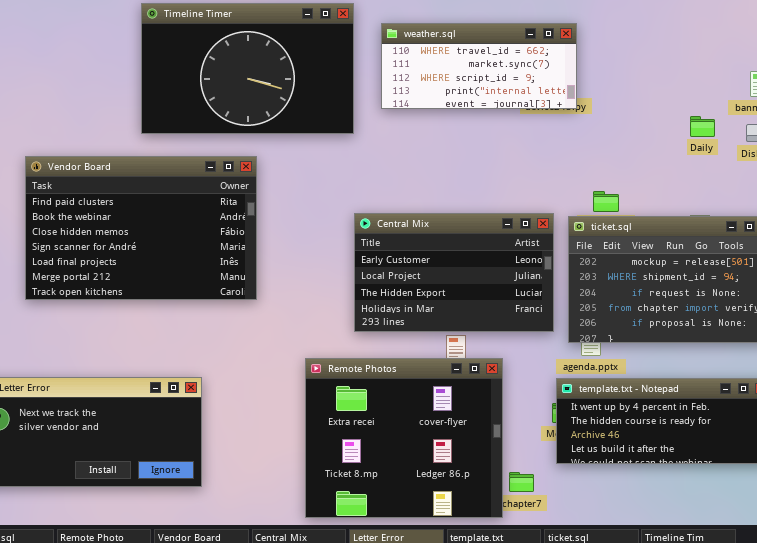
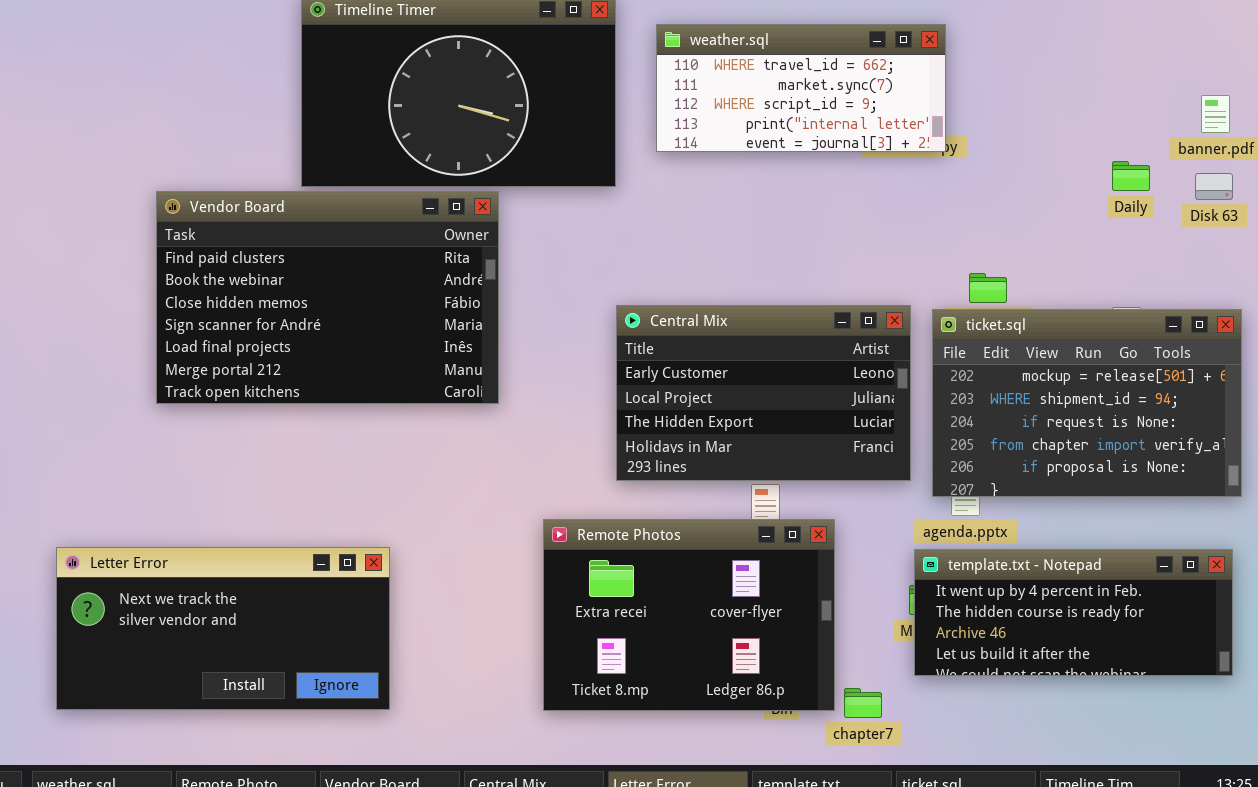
Vendor Board: [25,156,257,300] -> [156,191,499,404], moved
Remote Photos: [305,358,503,518] -> [543,519,835,711], resized

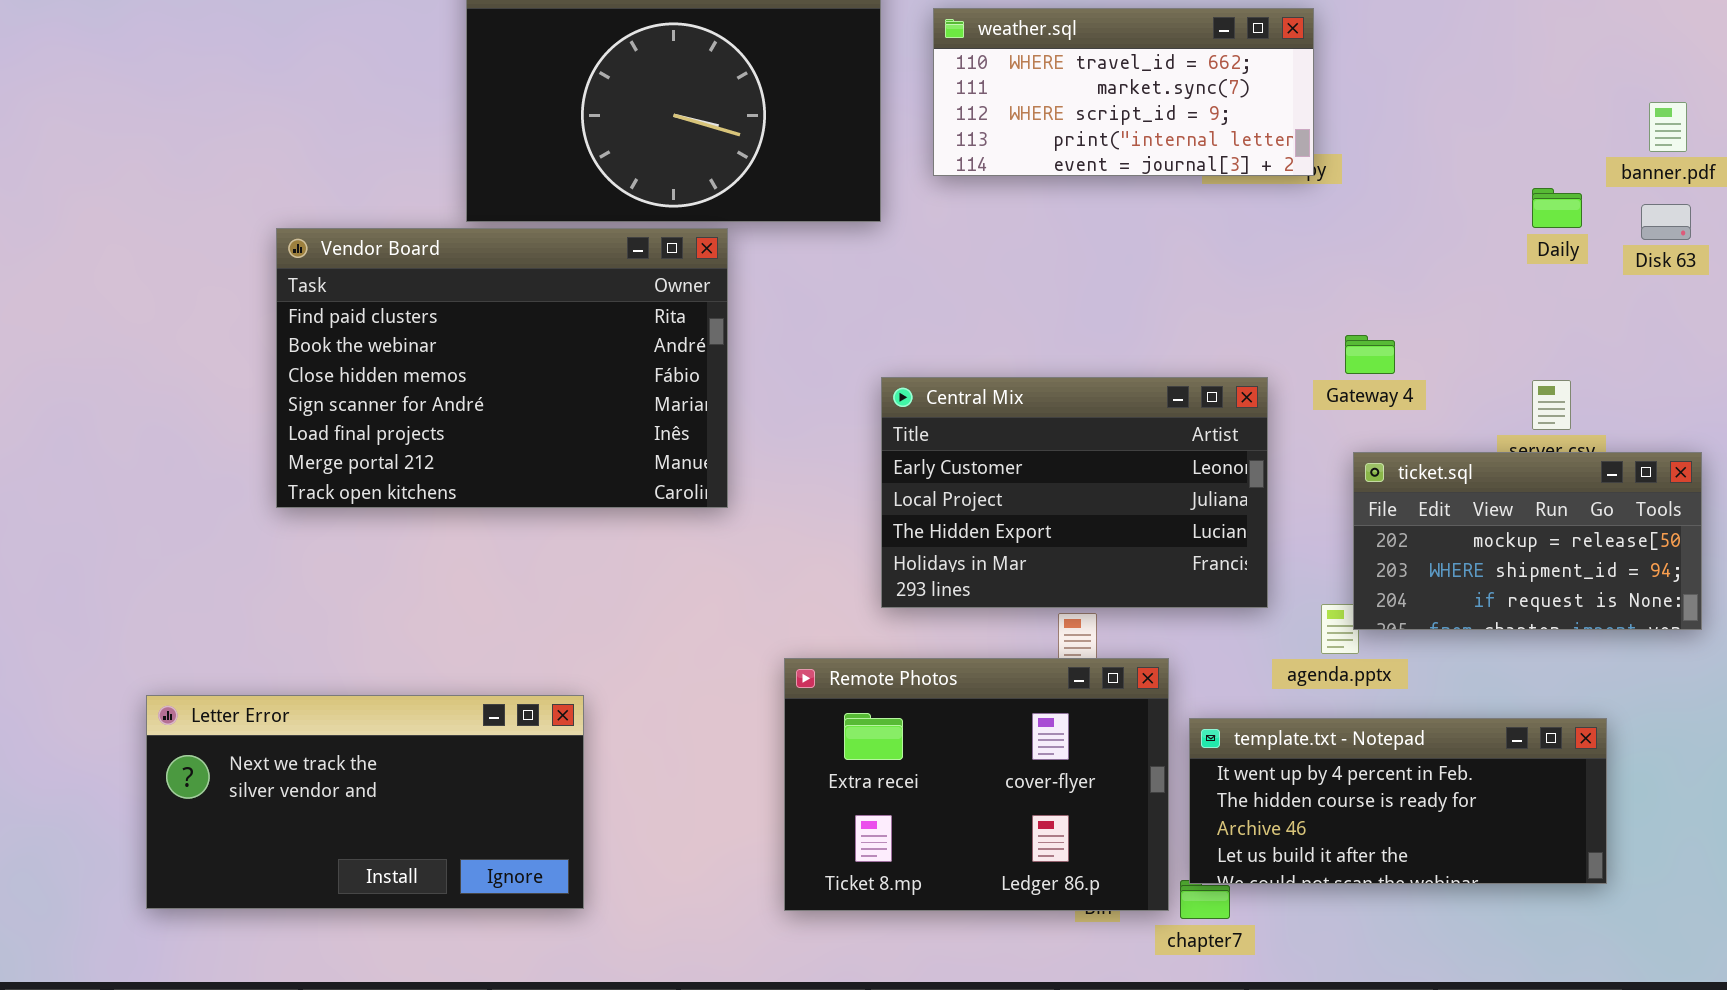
ticket.sql: [932,309,1242,497] -> [1353,452,1702,630], resized
template.txt - Notepad: [914,549,1233,676] -> [1189,718,1607,884], moved

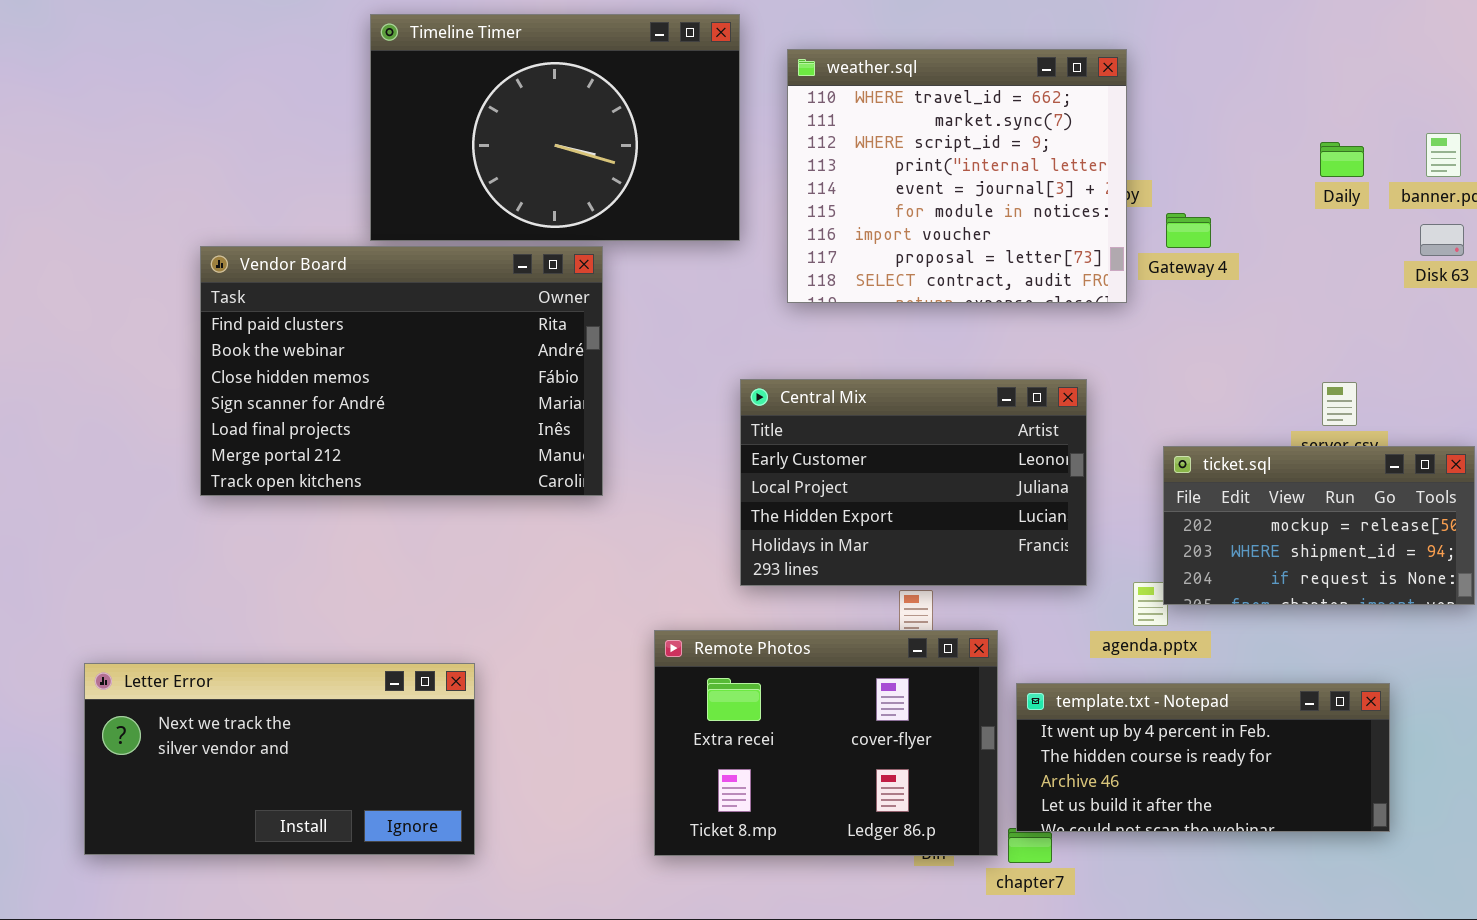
weather.sql: [933,8,1314,176] -> [787,49,1127,303], resized
Daily: [1532,188,1582,228] -> [1320,142,1364,177], moved
Gateway 4: [1345,335,1395,374] -> [1166,213,1211,248], moved

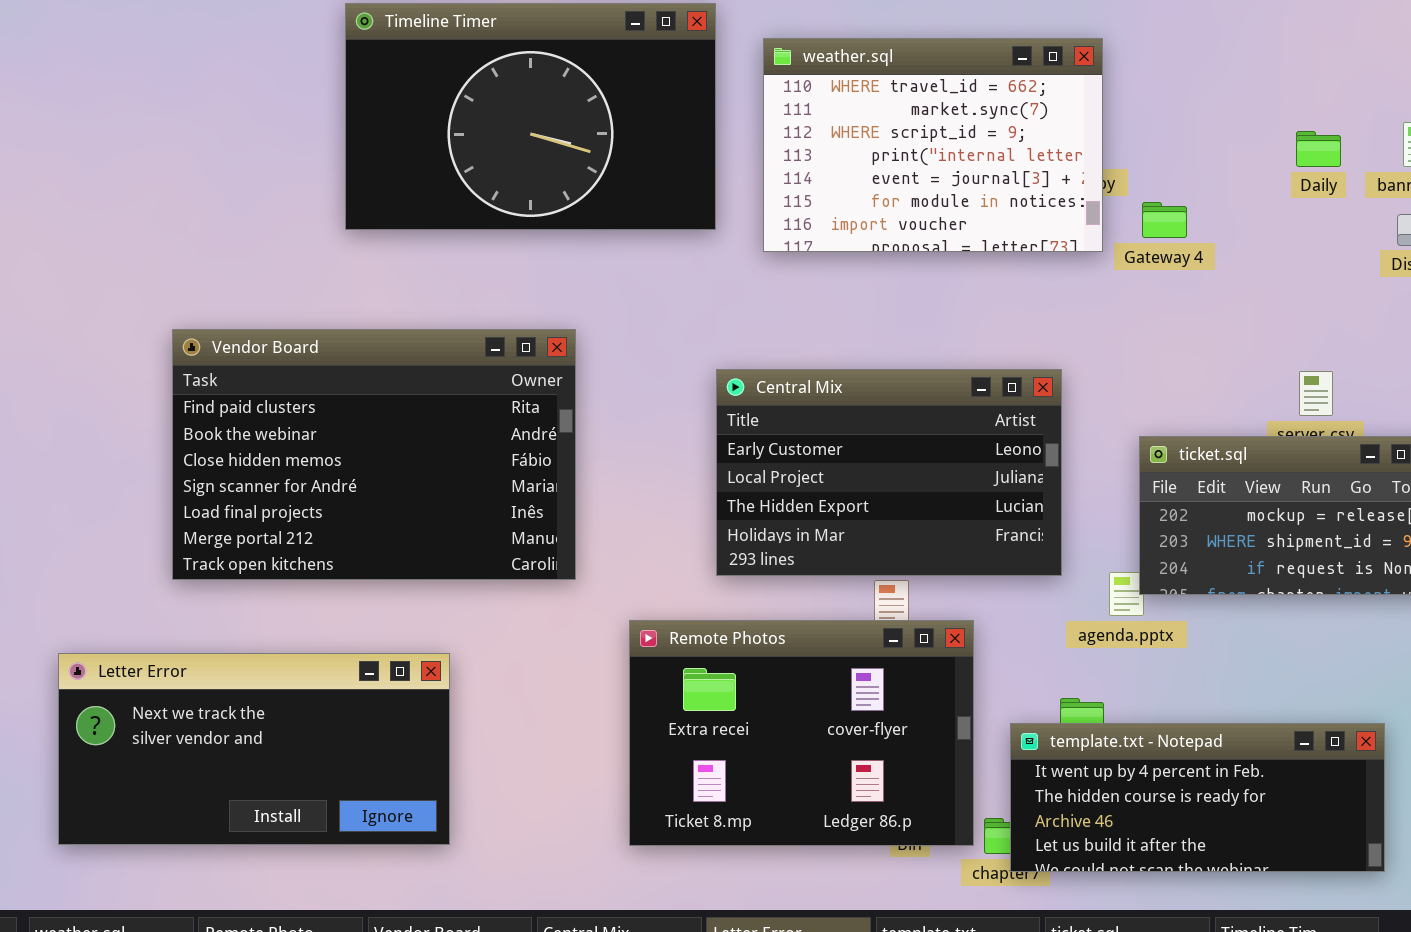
weather.sql: [787,49,1127,303] -> [763,38,1103,252], resized
Vendor Board: [200,246,603,496] -> [172,329,576,580], moved
template.txt - Notepad: [1016,683,1390,832] -> [1010,723,1385,872], moved

